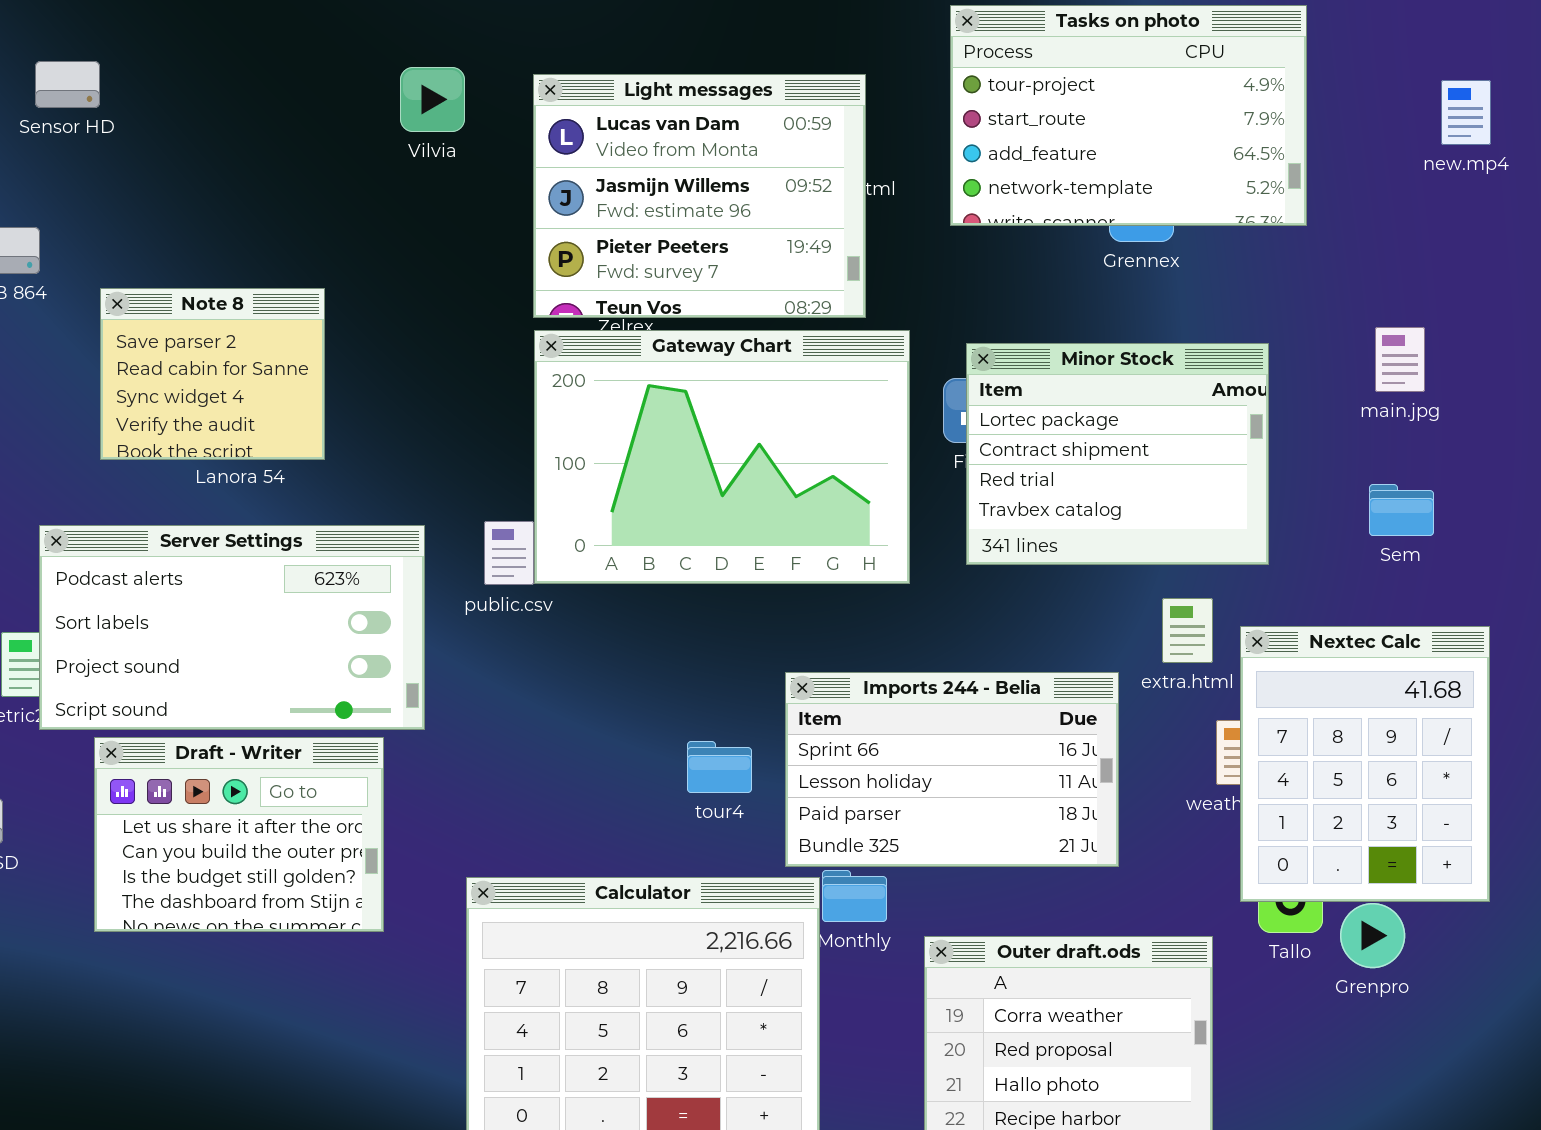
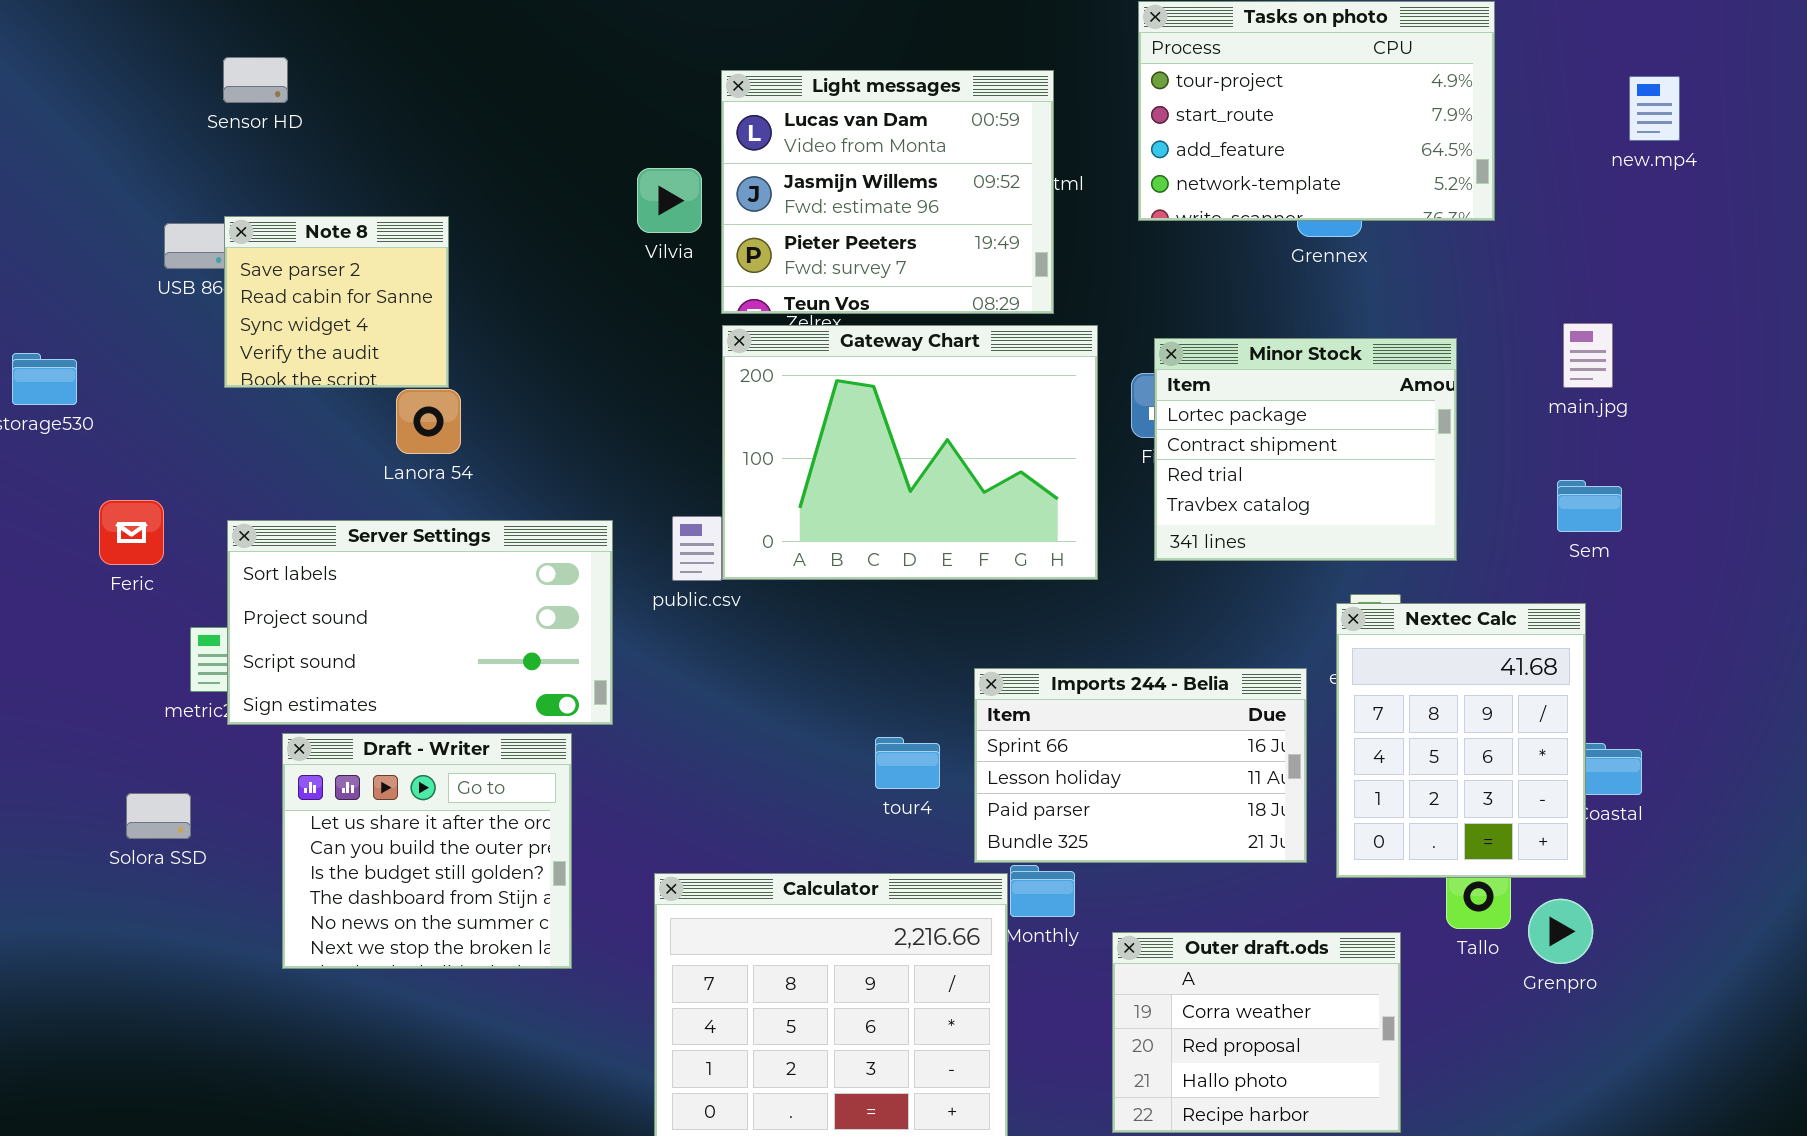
Vilvia: [400,67,465,132] -> [637,168,702,233], moved
Note 8: [100,288,325,460] -> [224,216,449,388], moved
Server Settings: [39,525,425,730] -> [227,520,613,725], scrolled down 1 row
Nextec Calc: [1240,626,1490,902] -> [1336,603,1586,878], moved
Draft - Writer: [94,737,384,932] -> [282,733,572,969], resized

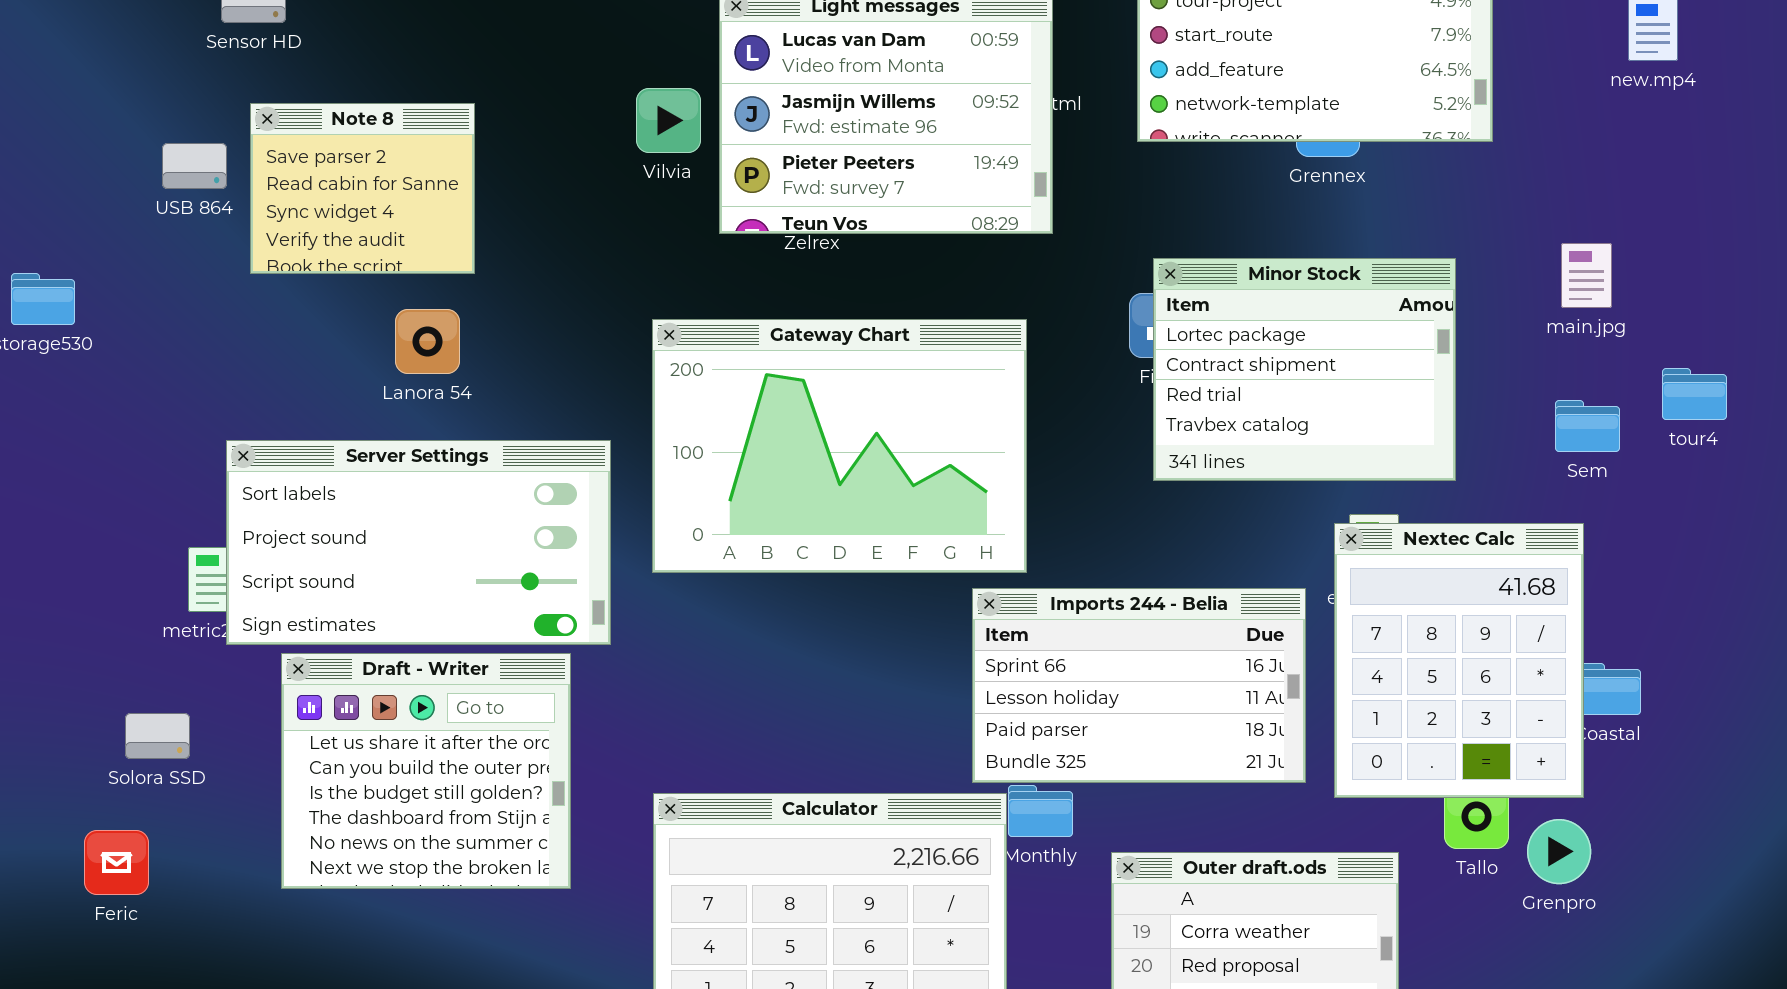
Note 8: [224,216,449,388] -> [250,103,475,274], moved
Gateway Chart: [722,325,1098,580] -> [652,319,1027,573], moved
Feric: [99,500,164,565] -> [84,830,149,895], moved
tour4: [875,737,940,789] -> [1662,368,1727,420], moved

